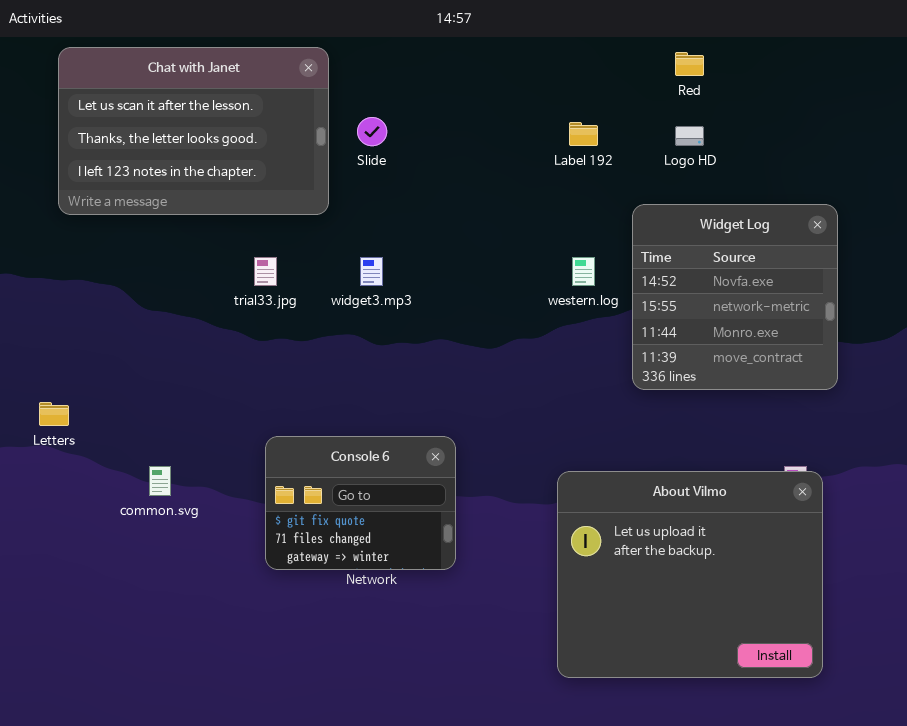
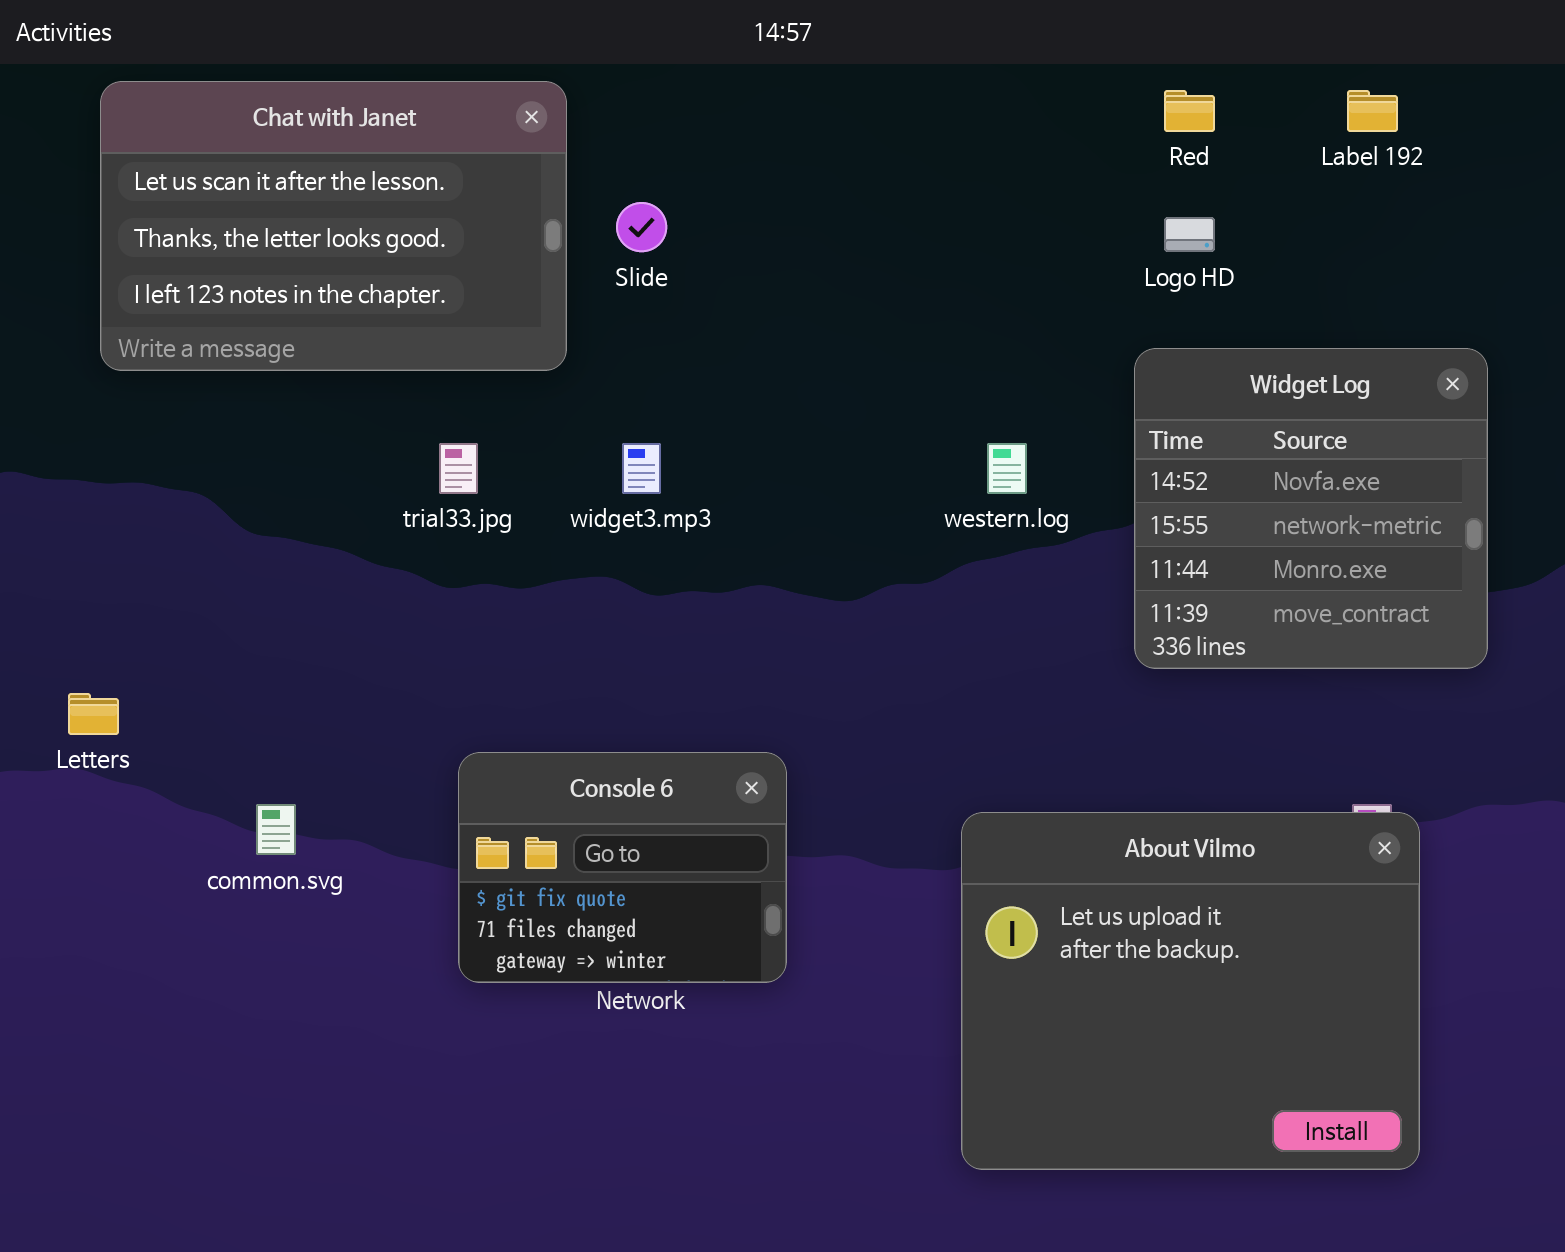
Label 192: [569,122,598,146] -> [1347,90,1398,132], moved
Widget Log: [632,204,838,390] -> [1134,348,1488,669], moved

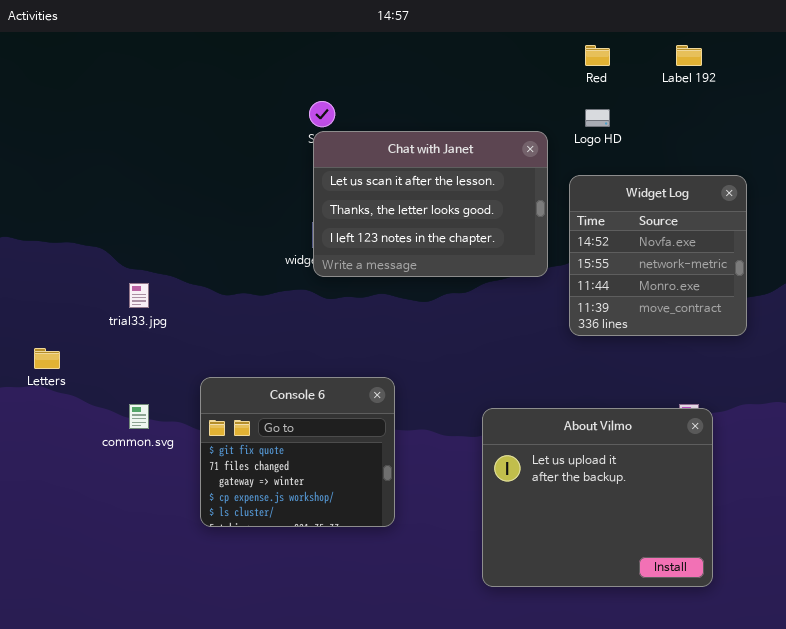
Chat with Janet: [100,81,567,371] -> [313,131,548,277], moved
trial33.jpg: [439,443,478,494] -> [129,283,149,308], moved
Console 6: [458,752,787,983] -> [200,377,395,527], resized

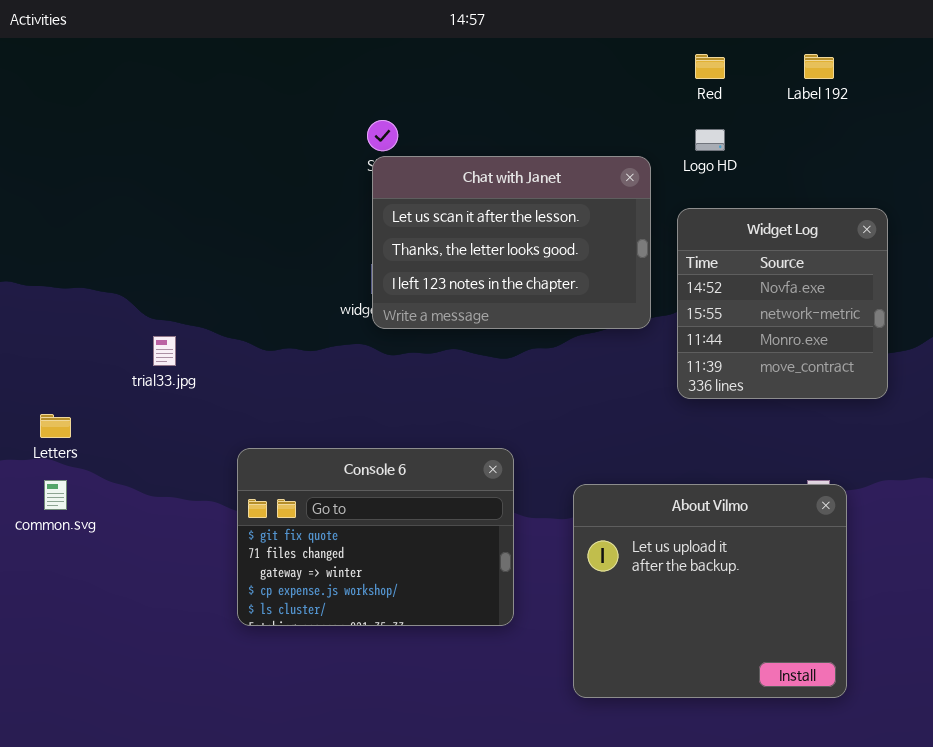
Console 6: [200,377,395,527] -> [237,448,514,626], resized
common.svg: [129,404,149,429] -> [44,480,67,510], moved

